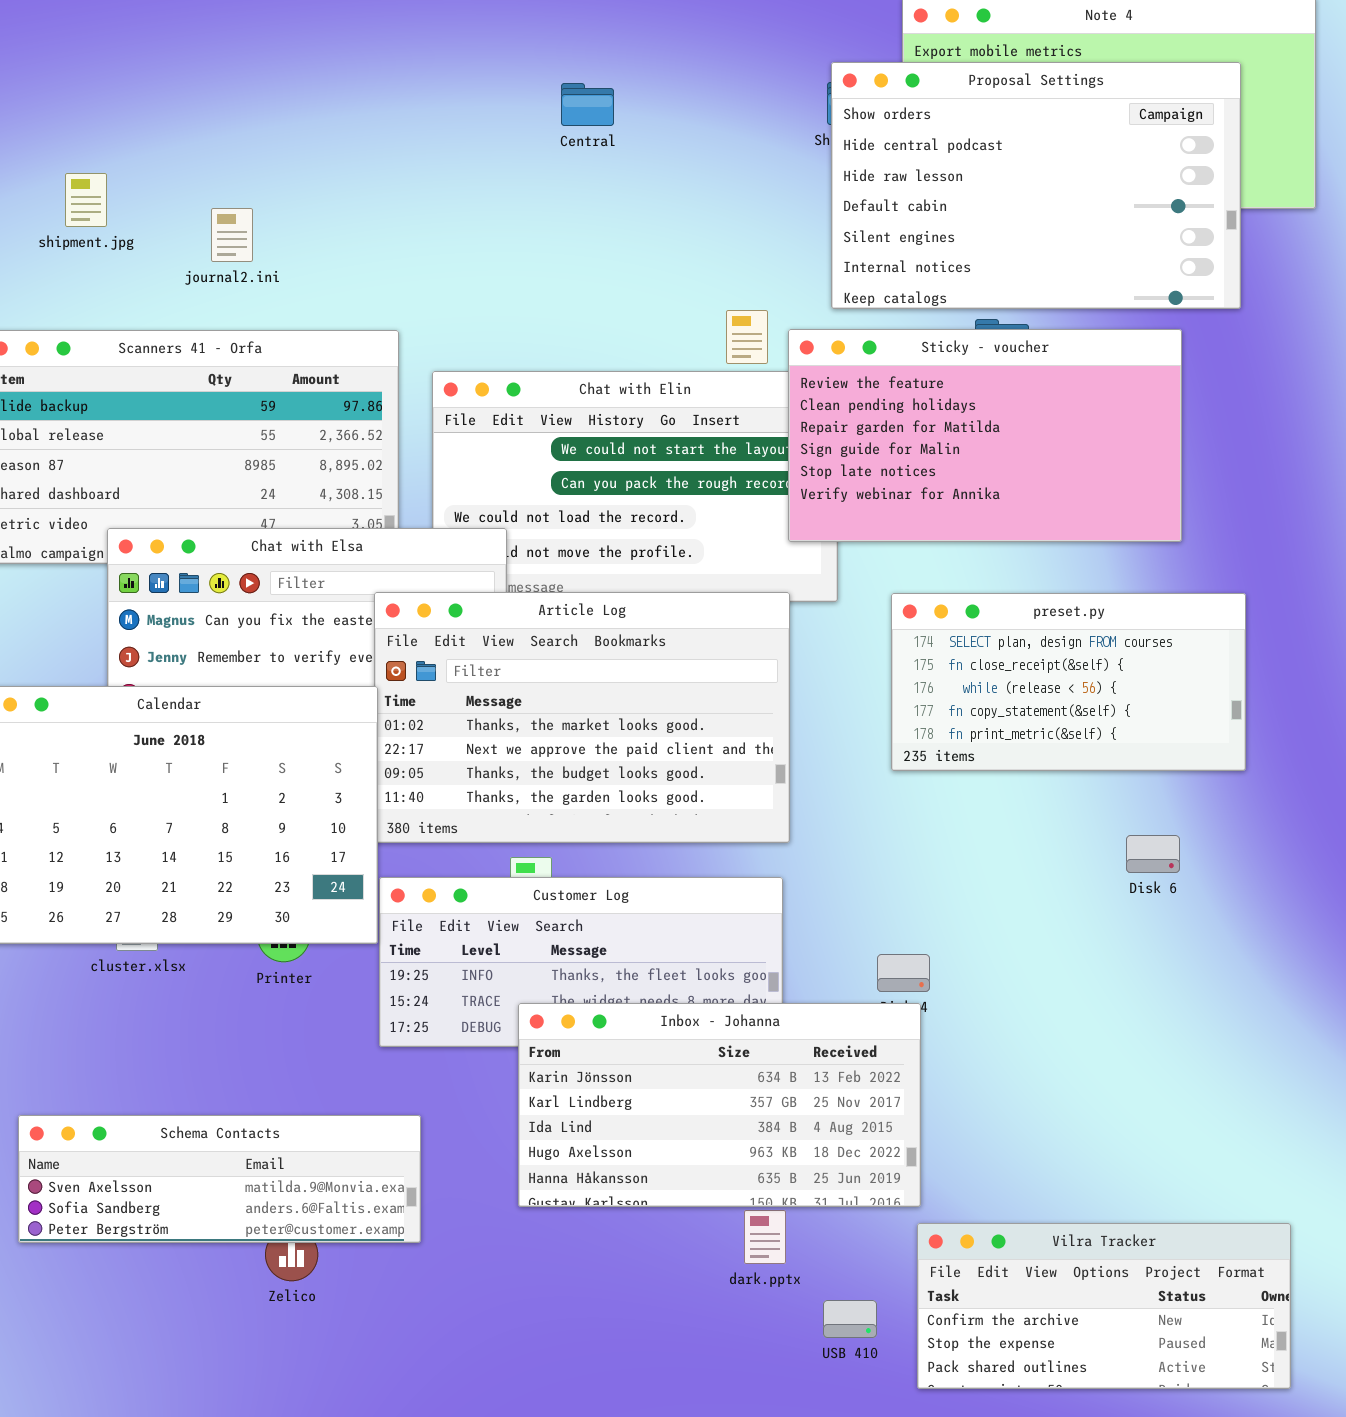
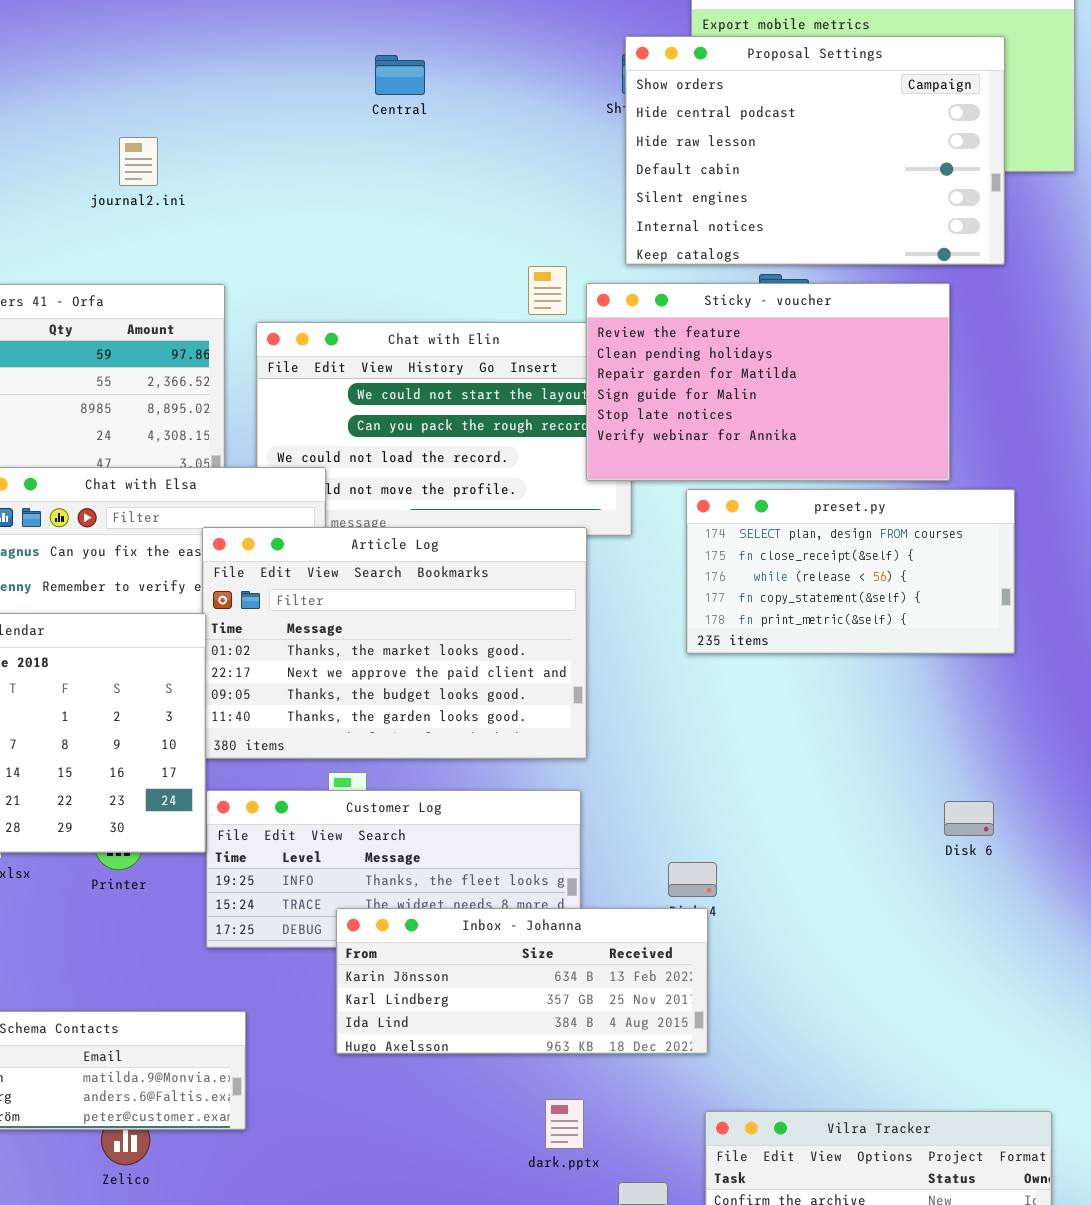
journal2.ini: [211,208,253,262] -> [119,137,158,186], moved
preset.py: [891,593,1246,771] -> [686,489,1015,654], moved
Disk 6: [1126,835,1180,873] -> [944,801,994,836], moved
Inbox - Johanna: [518,1003,921,1207] -> [336,908,708,1054], resized

